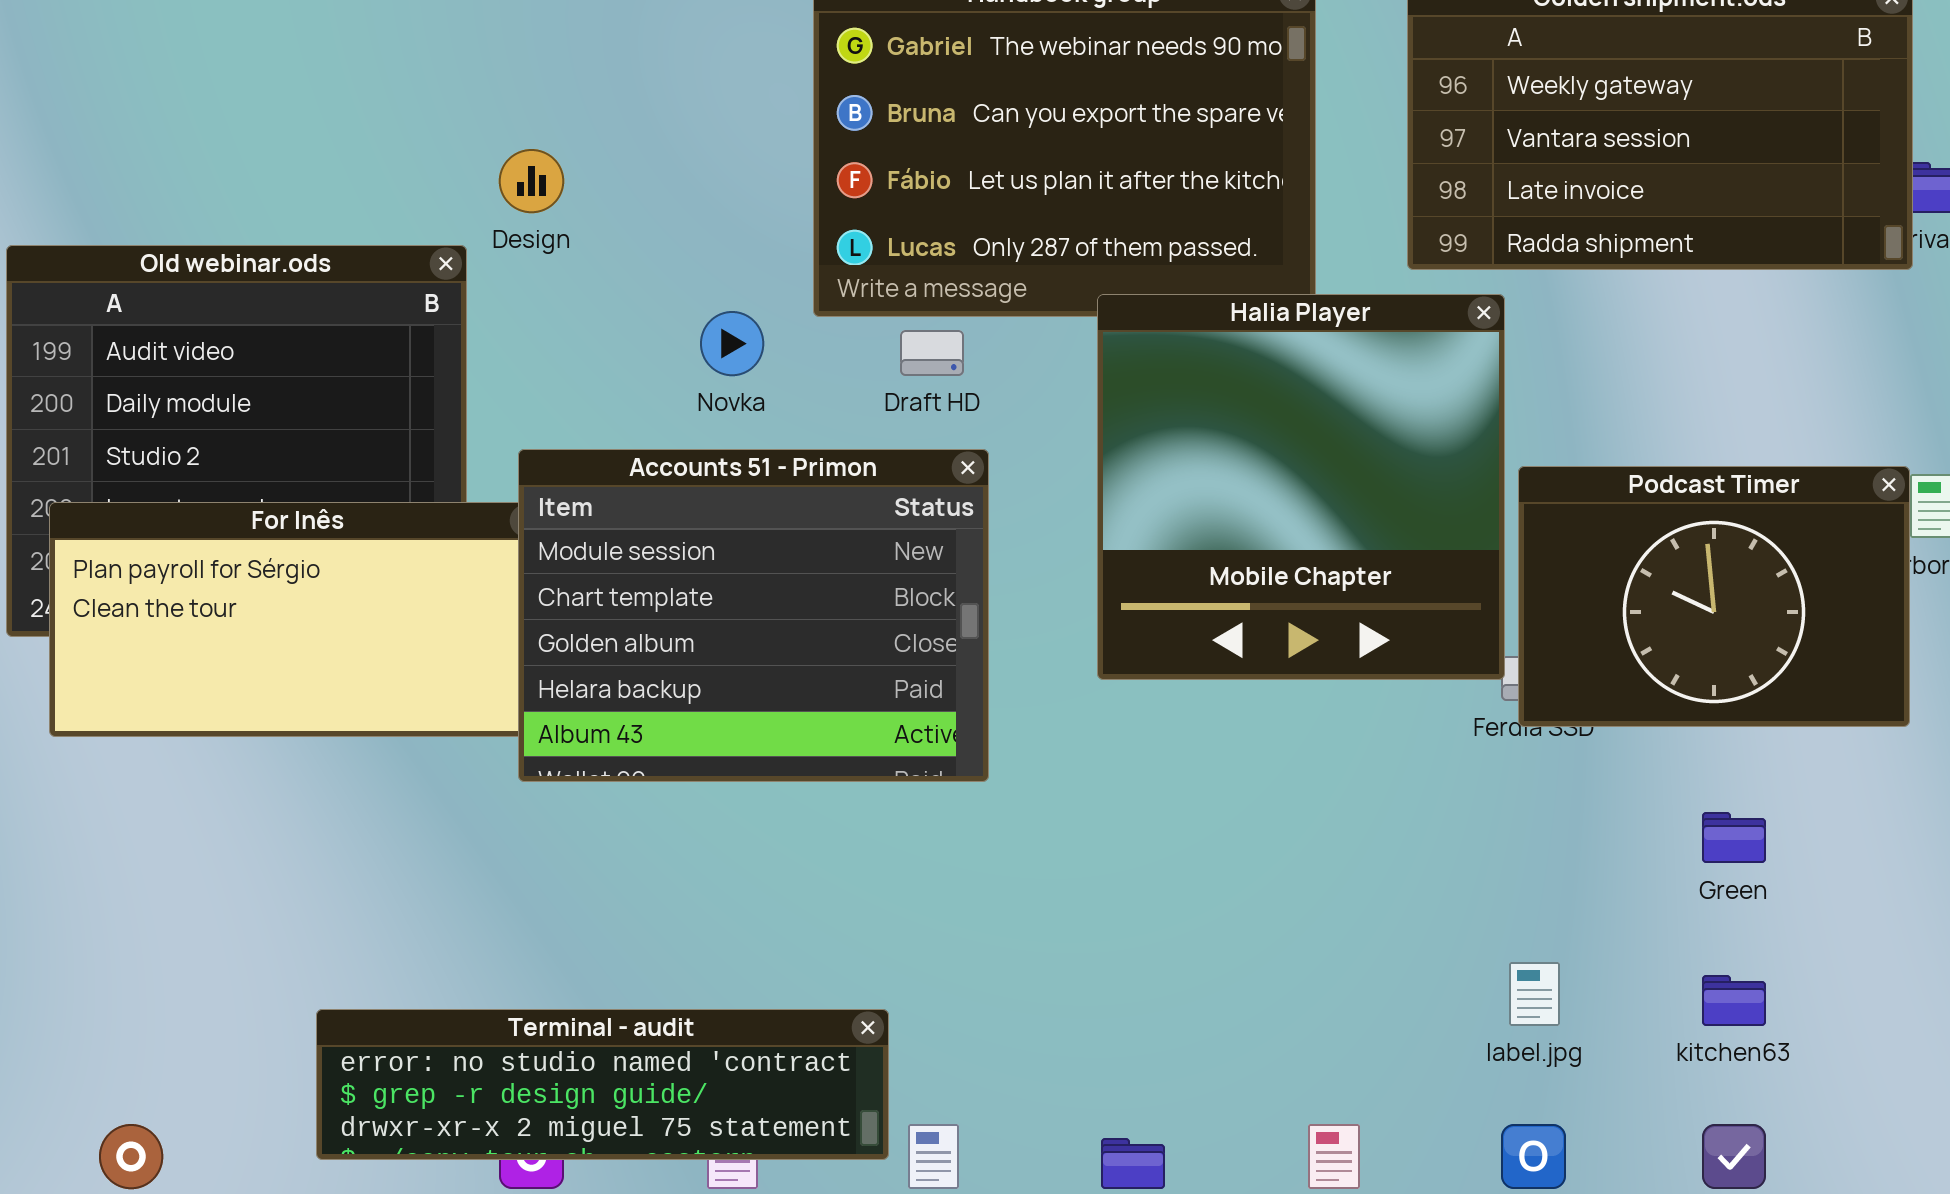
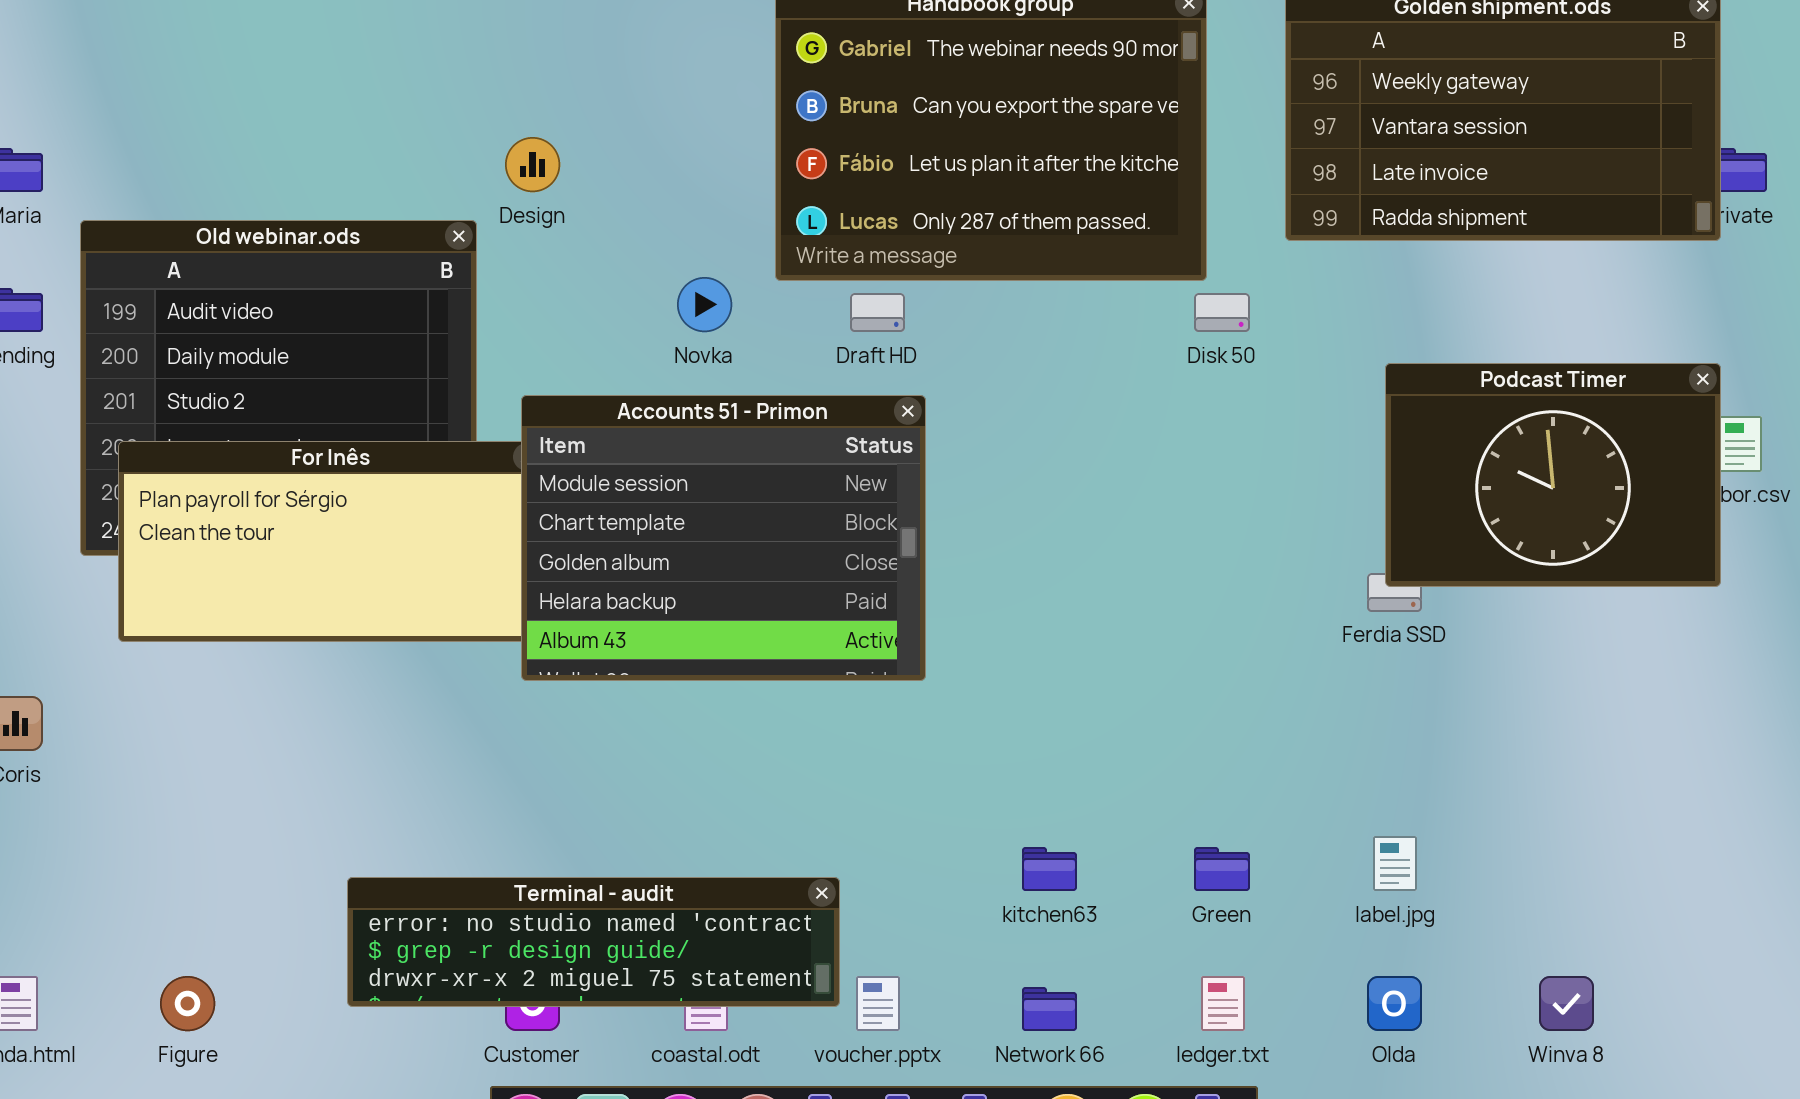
Halia Player: [1097,294,1505,680] -> none, closed
Podcast Timer: [1518,466,1910,727] -> [1385,363,1721,587], moved
Green: [1702,812,1766,863] -> [1194,847,1250,891], moved
kitchen63: [1702,975,1766,1026] -> [1022,847,1077,891], moved

